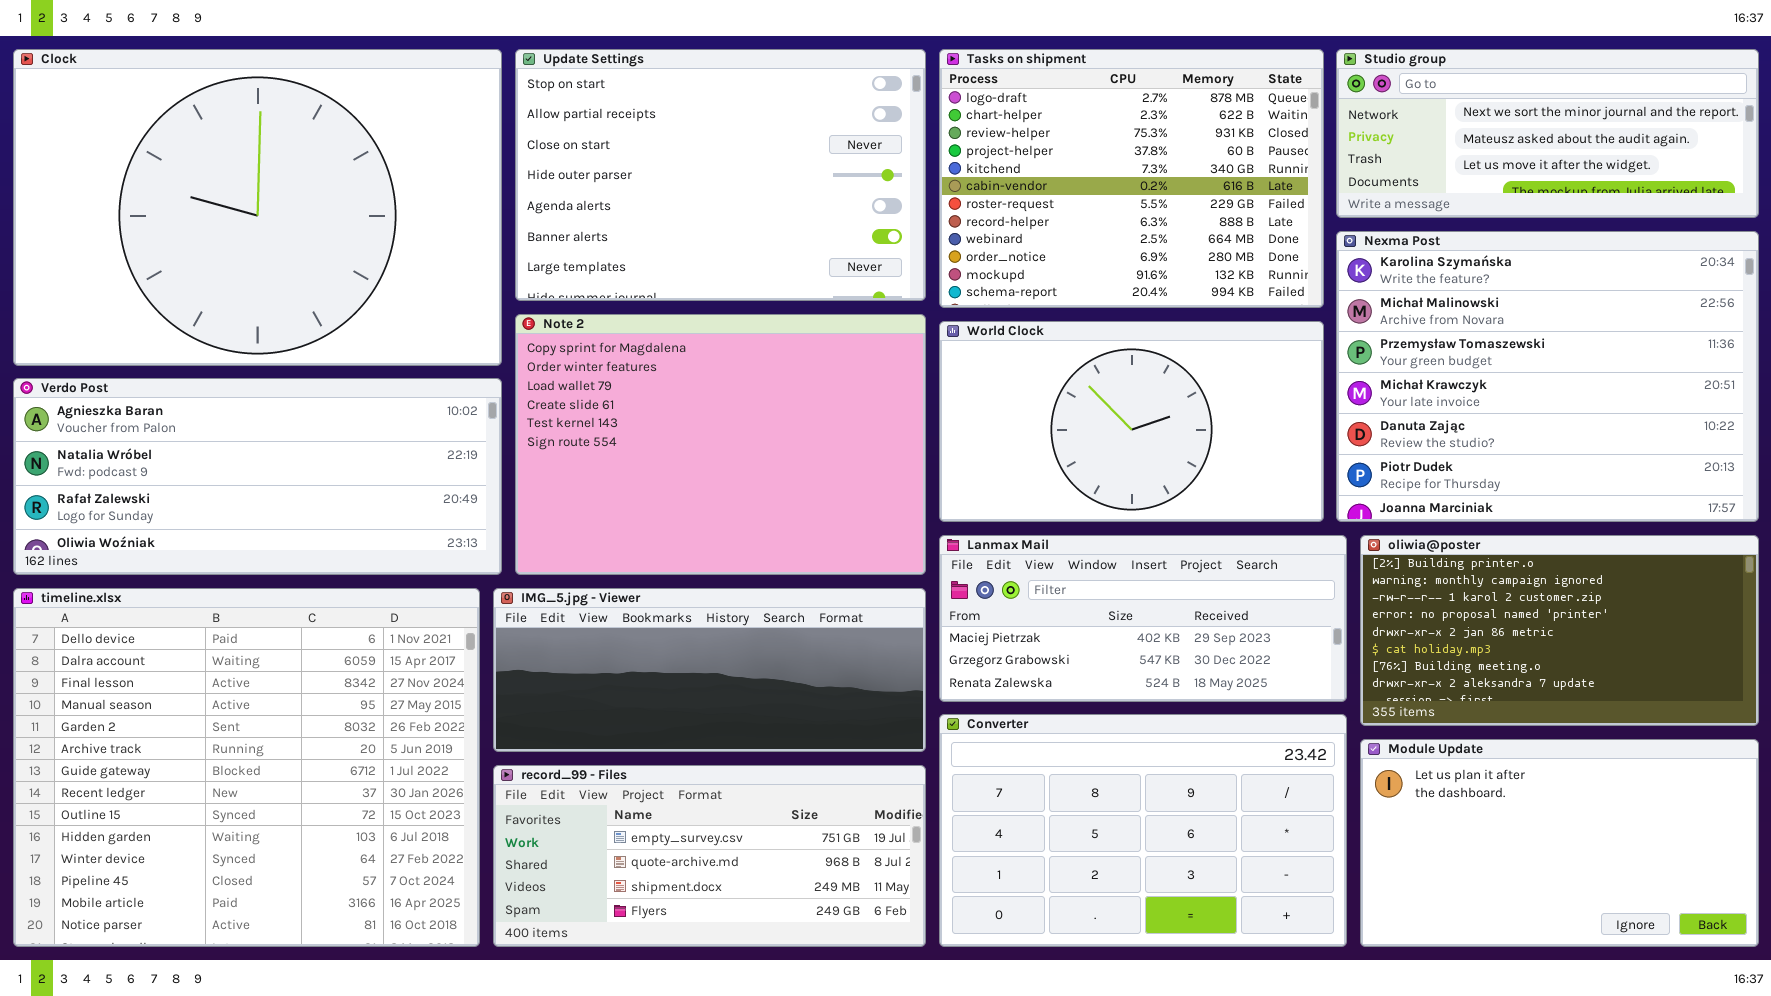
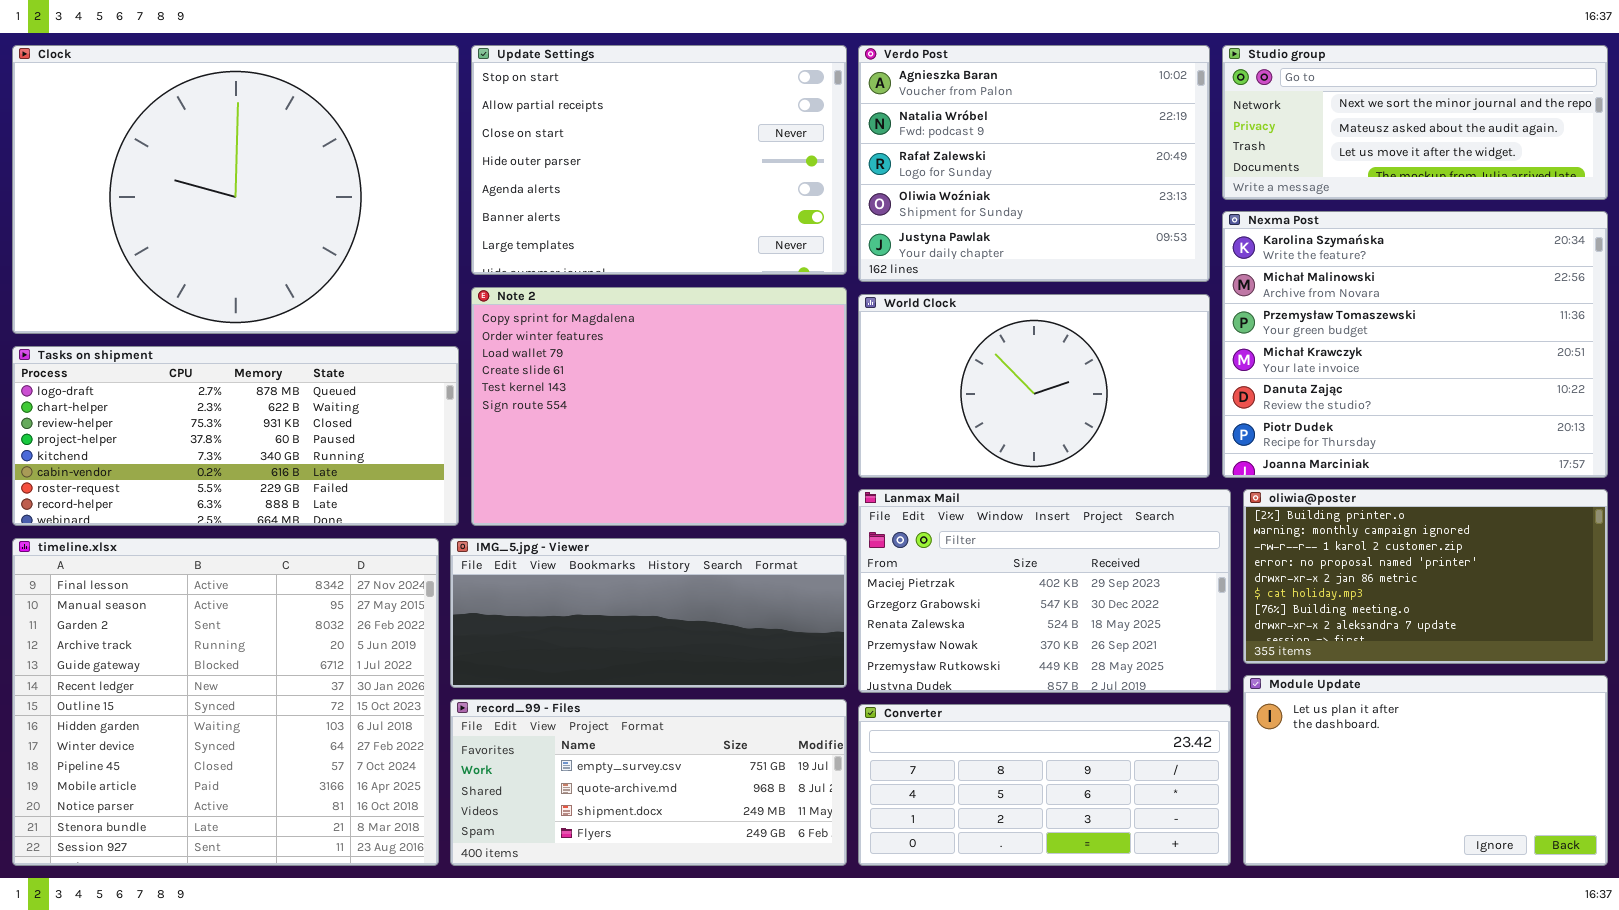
Tasks on shipment: [939,49,1324,308] -> [12,346,459,526], moved, resized
Verdo Post: [13,378,502,575] -> [858,45,1210,282], moved, resized
Lanmax Mail: [939,535,1347,702] -> [858,489,1231,693], resized
timeline.xlsx: [13,588,480,947] -> [12,538,439,866], scrolled down 2 rows
Converter: [939,714,1347,947] -> [858,704,1231,866], resized

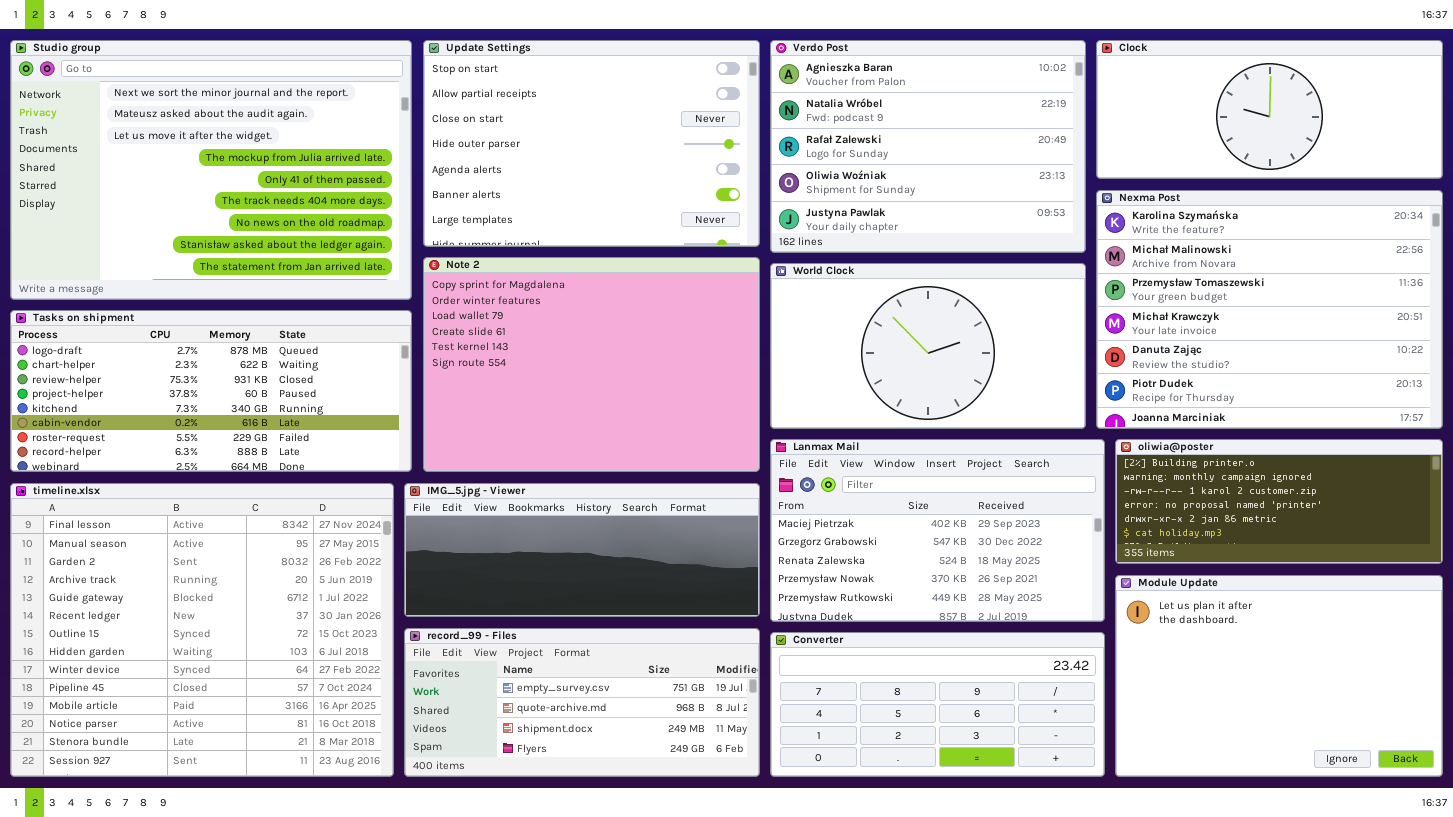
Clock: [12,45,459,334] -> [1096,40,1443,179], moved, resized
Studio group: [1222,45,1608,200] -> [10,40,412,300], moved, resized
oliwia@poster: [1243,489,1608,664] -> [1115,439,1443,564], resized
Module Update: [1243,675,1608,866] -> [1115,575,1443,777], resized

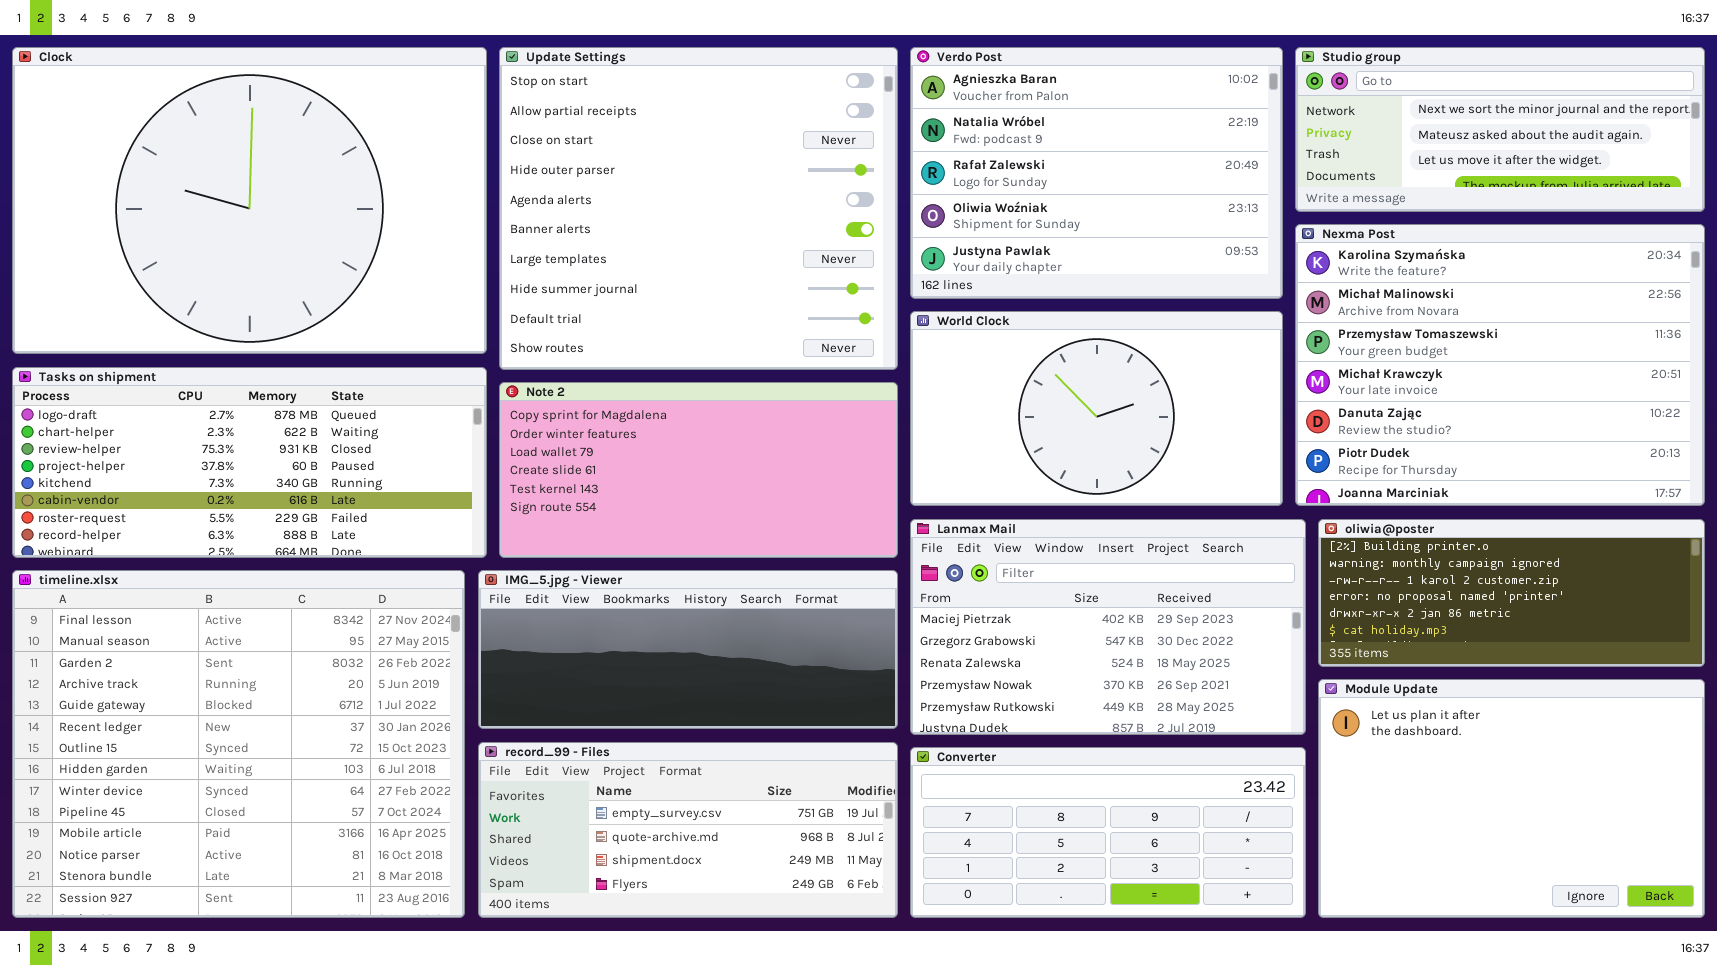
Studio group: [10,40,412,300] -> [1295,47,1705,212], moved, resized
Update Settings: [423,40,760,247] -> [499,47,898,370], resized
Clock: [1096,40,1443,179] -> [12,47,487,354], moved, resized
Note 2: [423,257,760,472] -> [499,382,898,558], resized

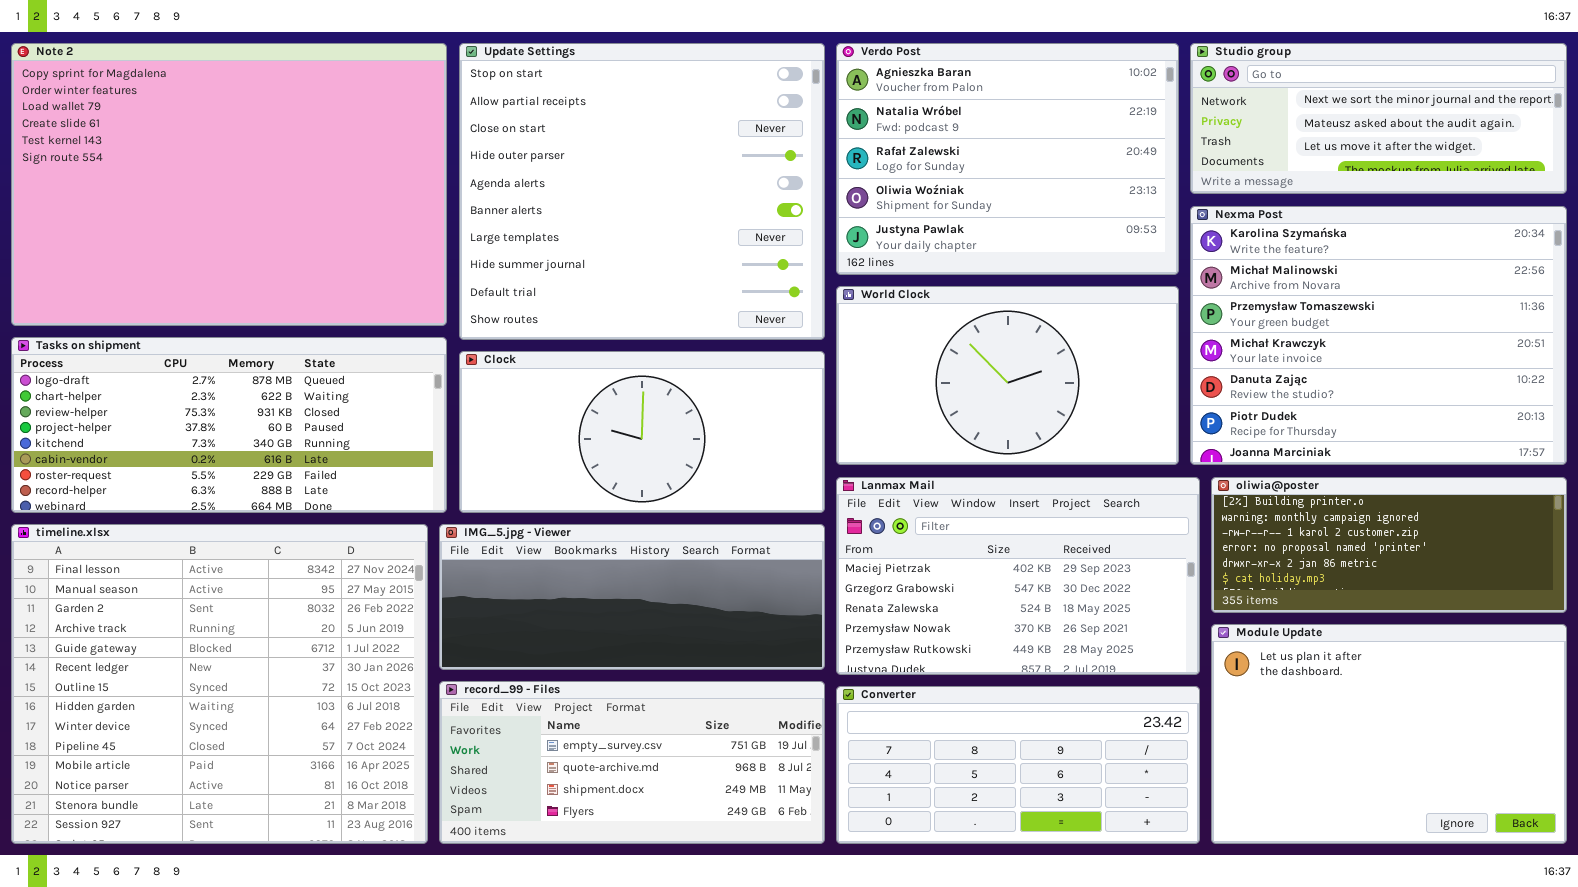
Clock: [12,47,487,354] -> [459,351,825,513], moved, resized
Note 2: [499,382,898,558] -> [11,43,447,326], moved, resized

